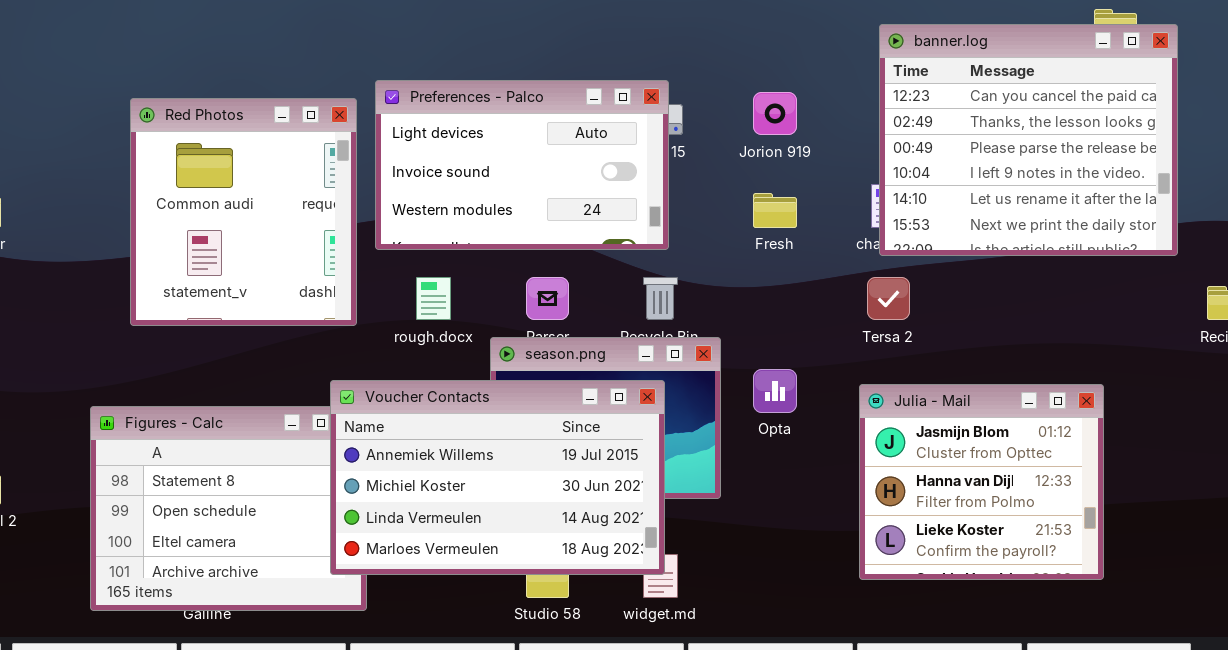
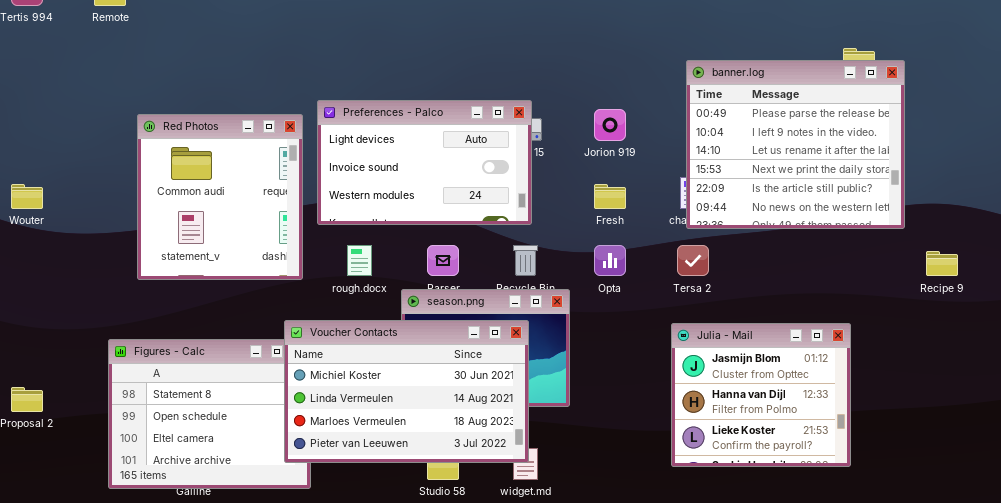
banner.log: [879,24,1178,256] -> [686,60,905,229], scrolled down 2 rows
Opta: [753,369,797,413] -> [594,245,626,276], moved
Voucher Contacts: [330,380,665,575] -> [284,320,529,463], scrolled down 1 row

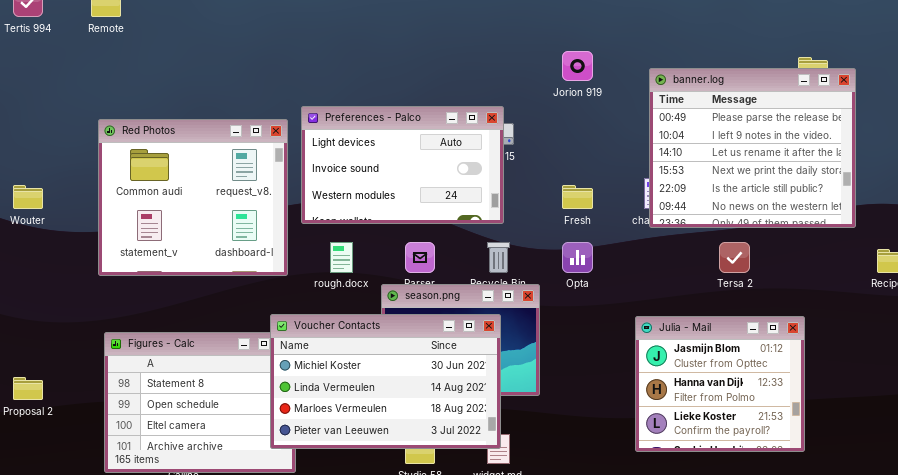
Jorion 919: [594,109,626,141] -> [562,51,593,81], moved
Red Photos: [137,114,303,280] -> [98,119,288,276], resized
Tersa 2: [677,245,709,276] -> [719,242,750,273], moved

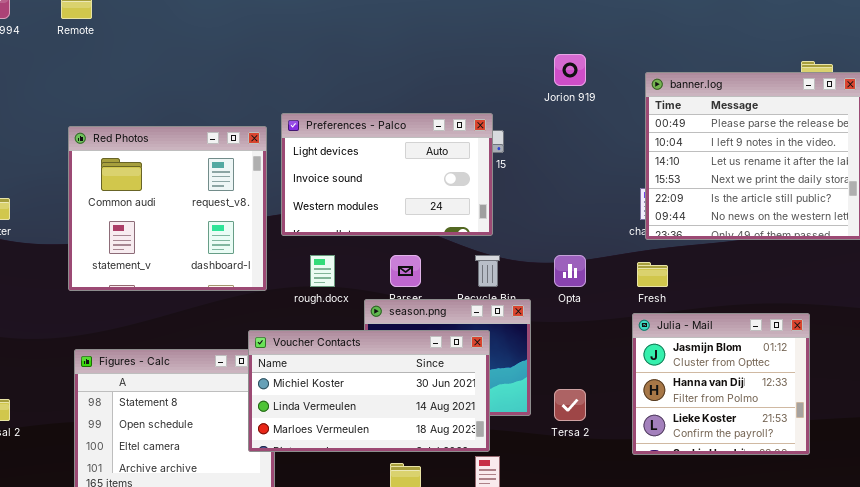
Fresh: [562,185,593,209] -> [637,262,668,287], moved
Tersa 2: [719,242,750,273] -> [554,389,586,421], moved
Voucher Contacts: [270,314,501,449] -> [248,330,490,452], resized
Julia - Mail: [635,316,805,452] -> [632,313,810,455], moved

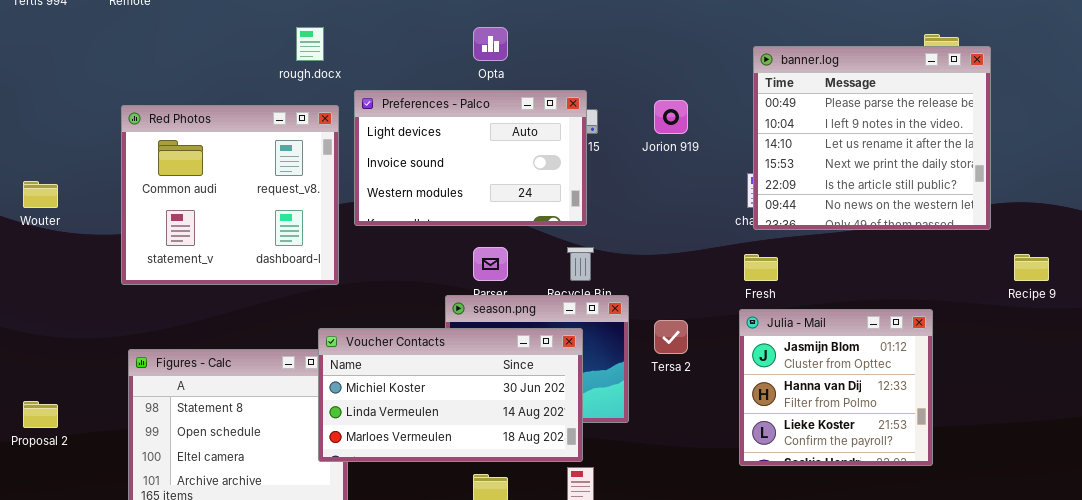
Jorion 919: [554,54,586,86] -> [654,100,688,134], moved
rough.docx: [310,255,335,287] -> [296,27,324,61], moved
Opta: [554,255,586,287] -> [473,27,508,61], moved
Tersa 2: [554,389,586,421] -> [654,320,688,354], moved

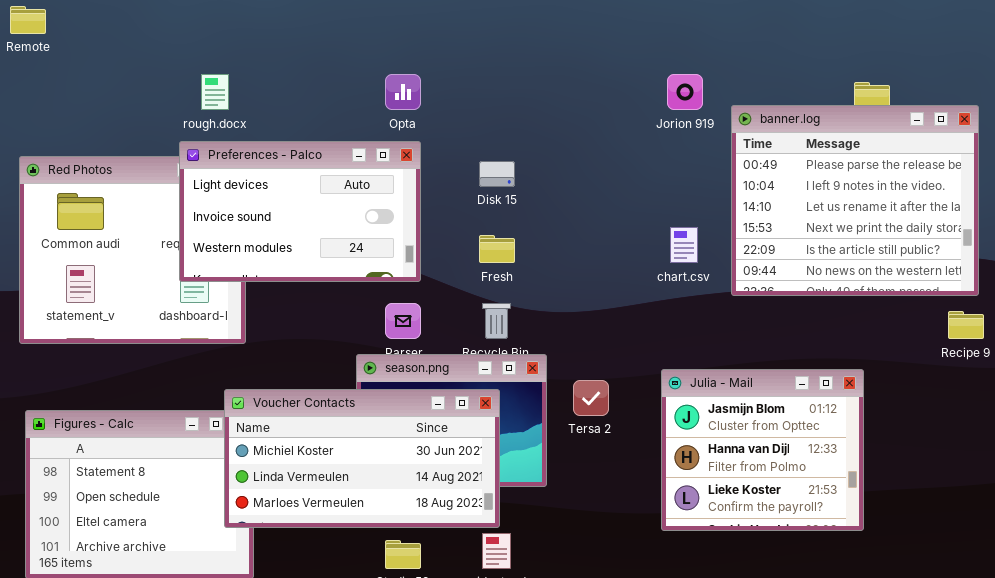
banner.log: [753,46,991,230] -> [731,105,979,296], moved
Preferences - Palco: [354,90,587,226] -> [179,141,421,282], moved
Jorion 919: [654,100,688,134] -> [667,74,703,110], moved
Fresh: [744,254,778,281] -> [479,235,515,263], moved

